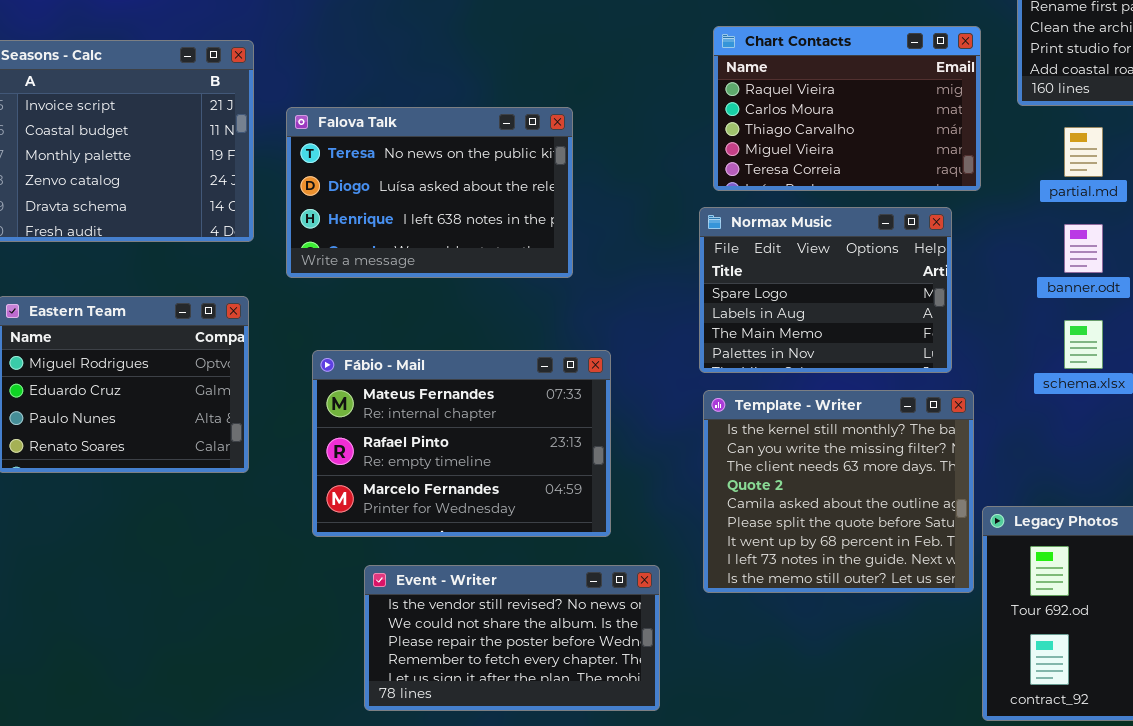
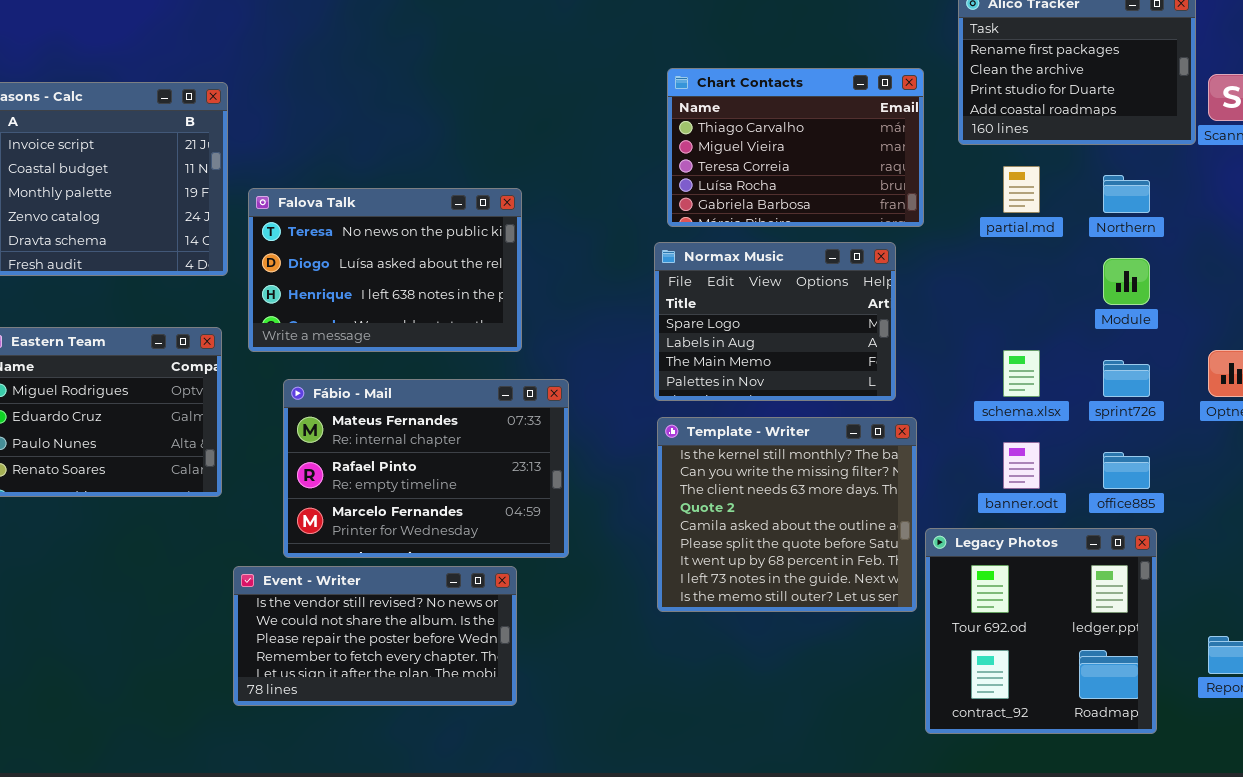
Chart Contacts: [713,26,981,191] -> [667,68,924,227], scrolled down 2 rows
Falova Talk: [286,107,573,278] -> [248,188,522,352], moved
banner.odt: [1064,224,1103,273] -> [1003,442,1040,489], moved
Event - Writer: [364,565,660,711] -> [233,566,517,706], moved

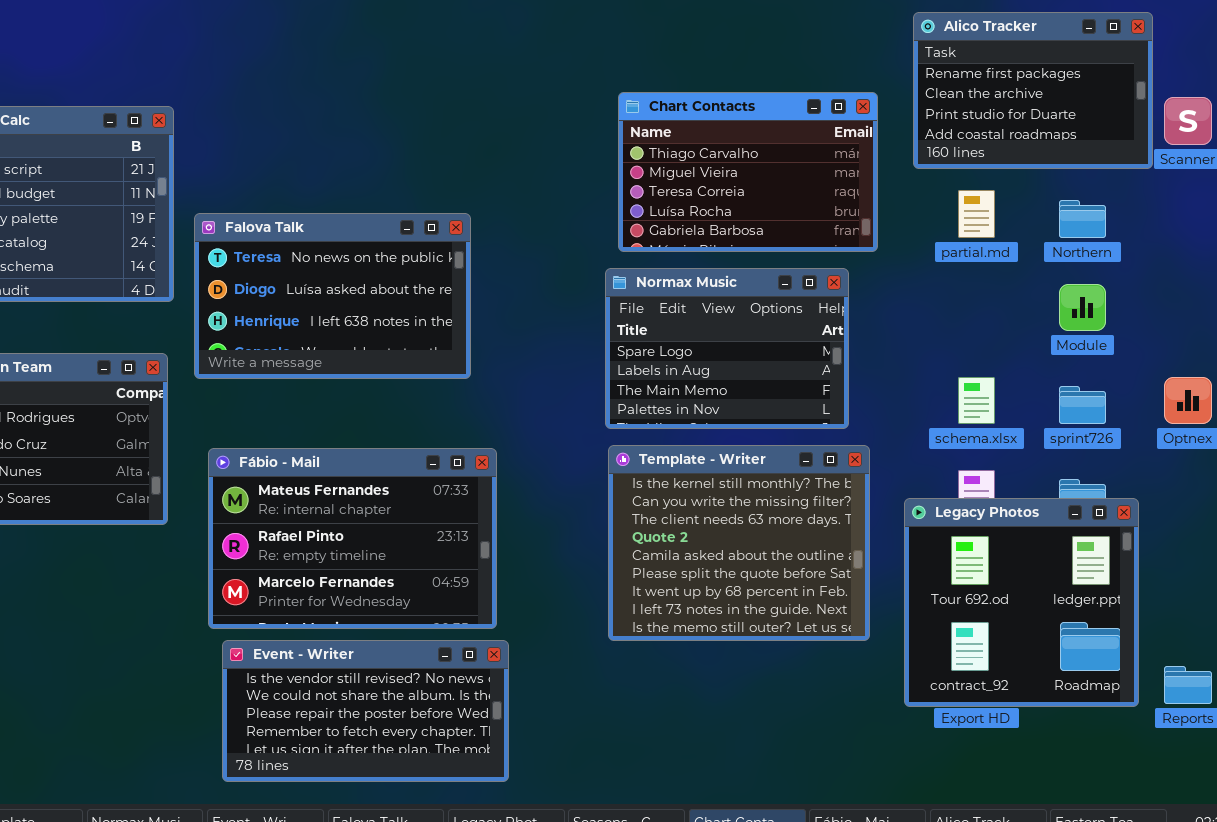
Fábio - Mail: [283,379,569,558] -> [208,448,497,629], moved
Legacy Photos: [925,528,1157,734] -> [904,498,1139,707], moved
Event - Writer: [233,566,517,706] -> [222,640,509,782], moved

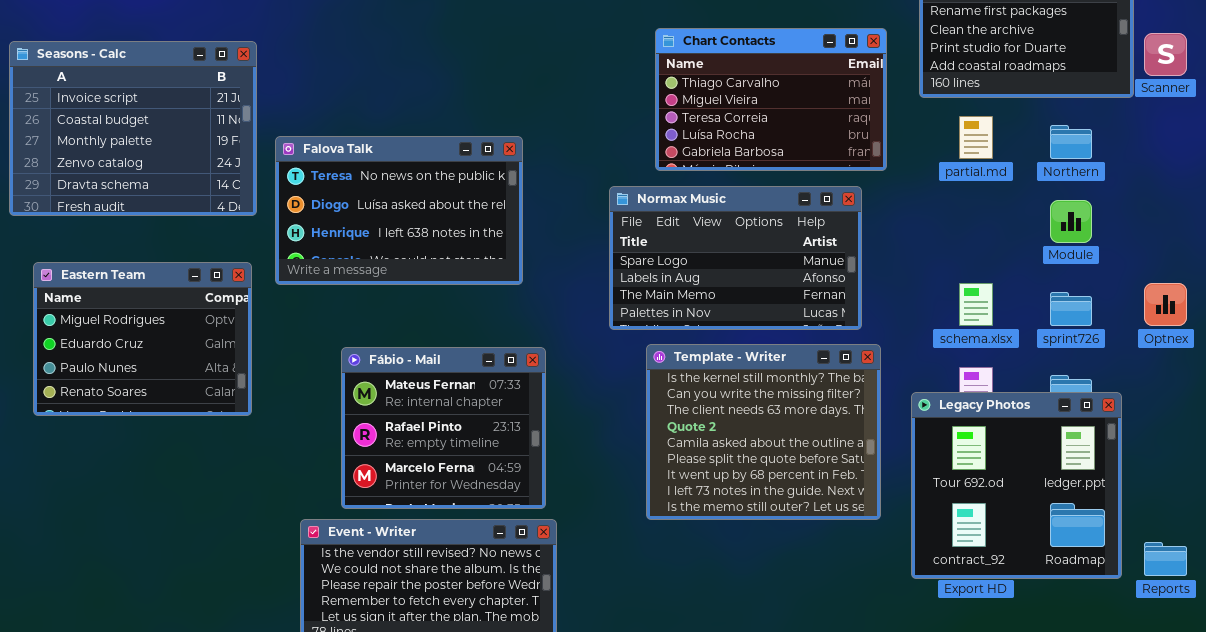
Normax Music: [605,268,849,429] -> [609,186,862,330], resized
Fábio - Mail: [208,448,497,629] -> [341,347,546,509], resized

